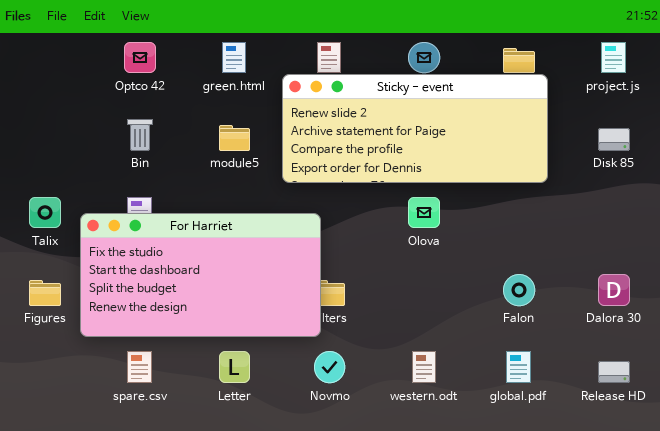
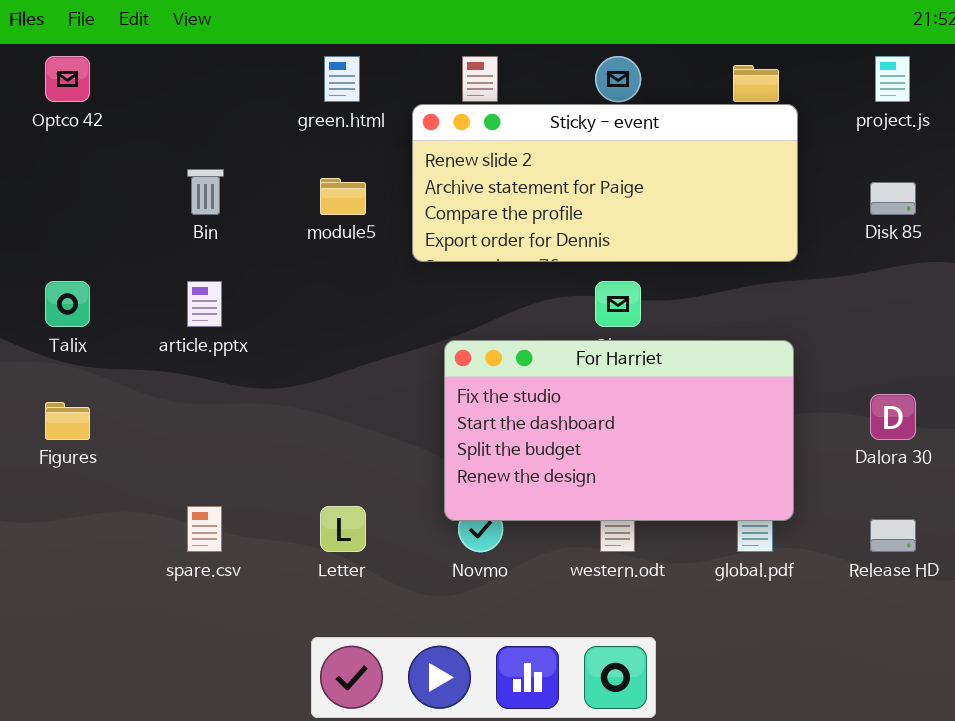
Optco 42: [124,42,156,73] -> [45,56,90,102], moved
For Harriet: [80,213,321,337] -> [444,340,794,521], moved

